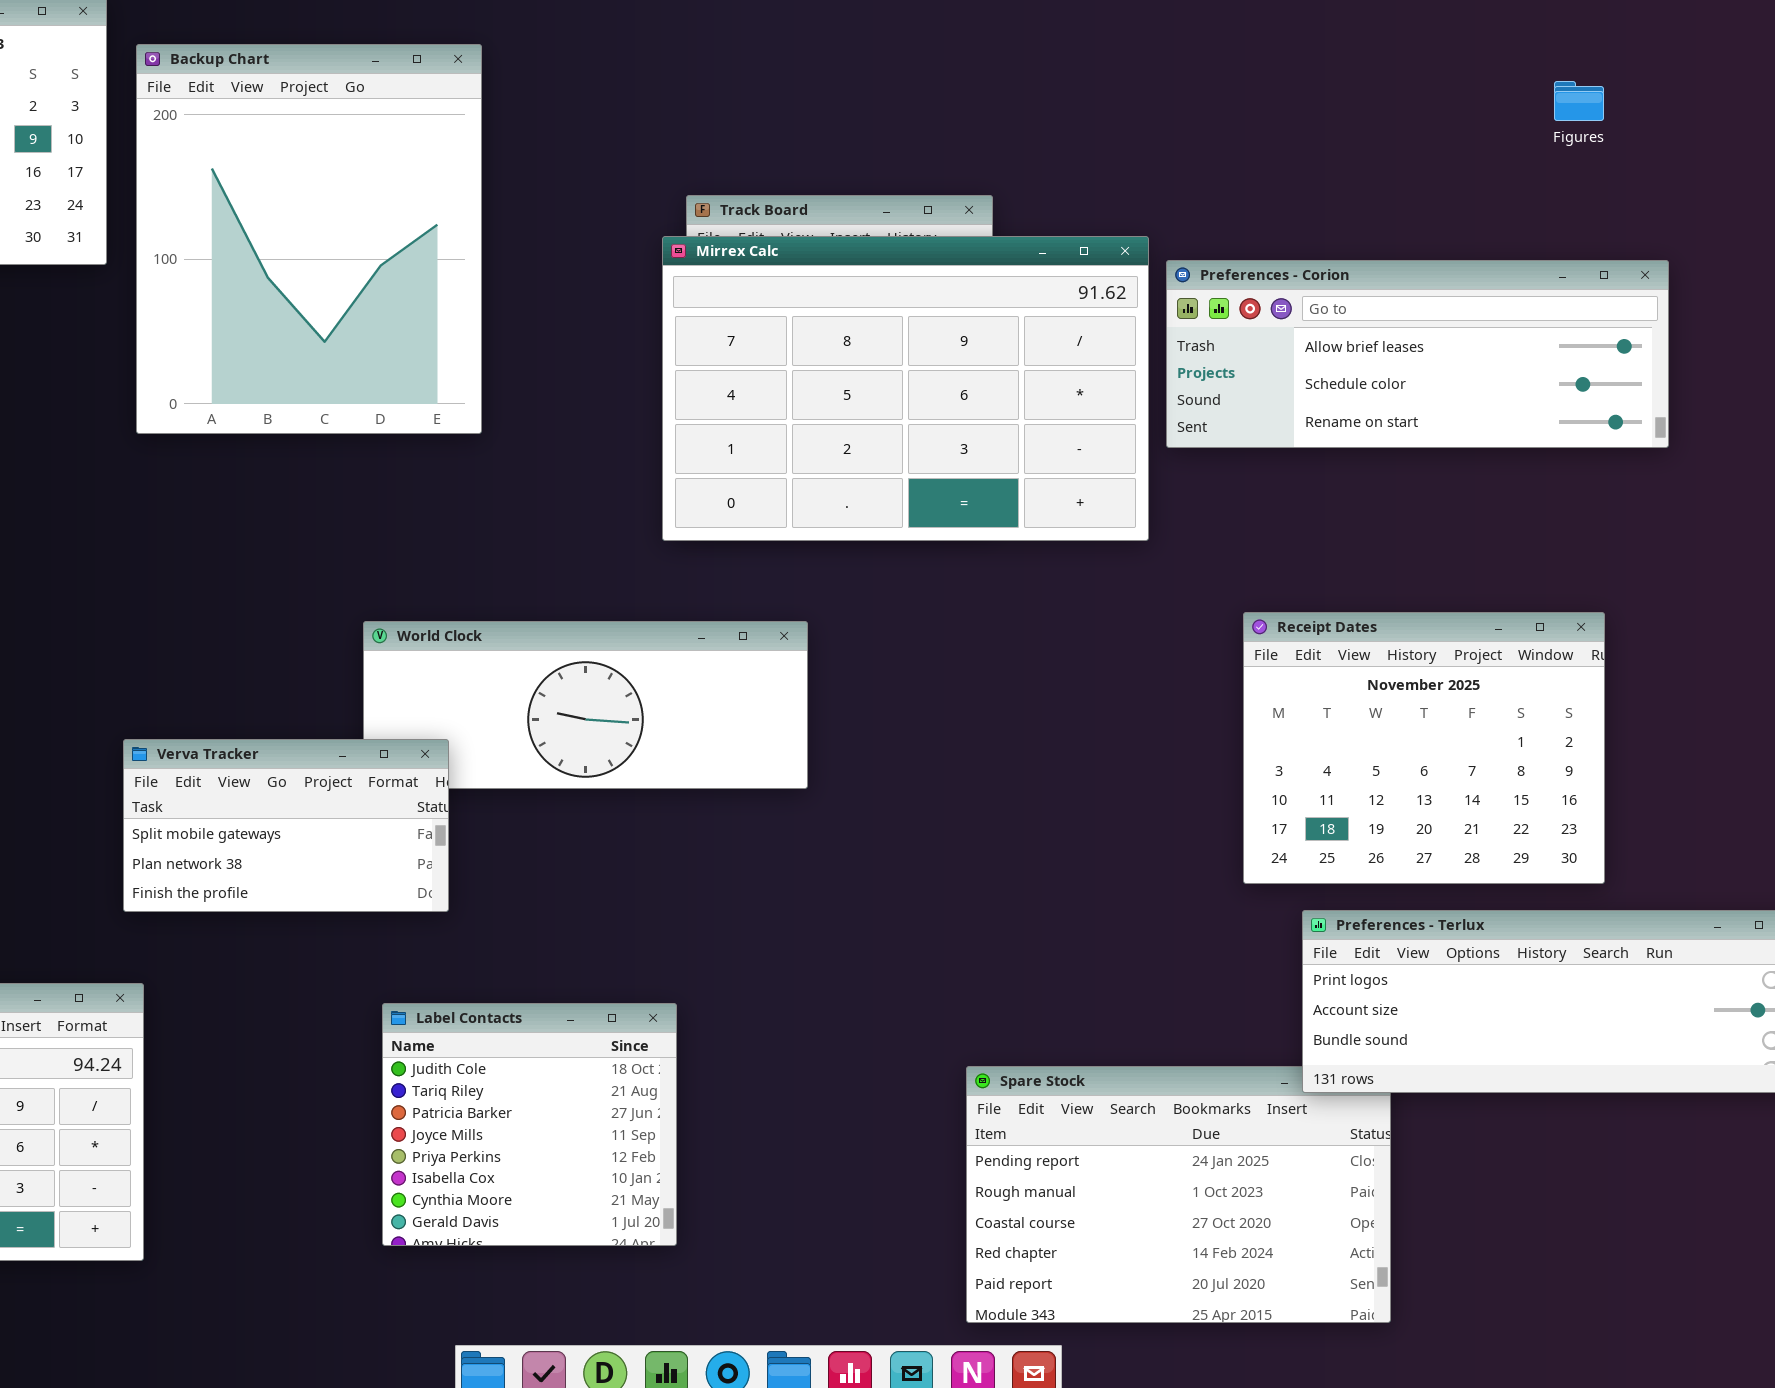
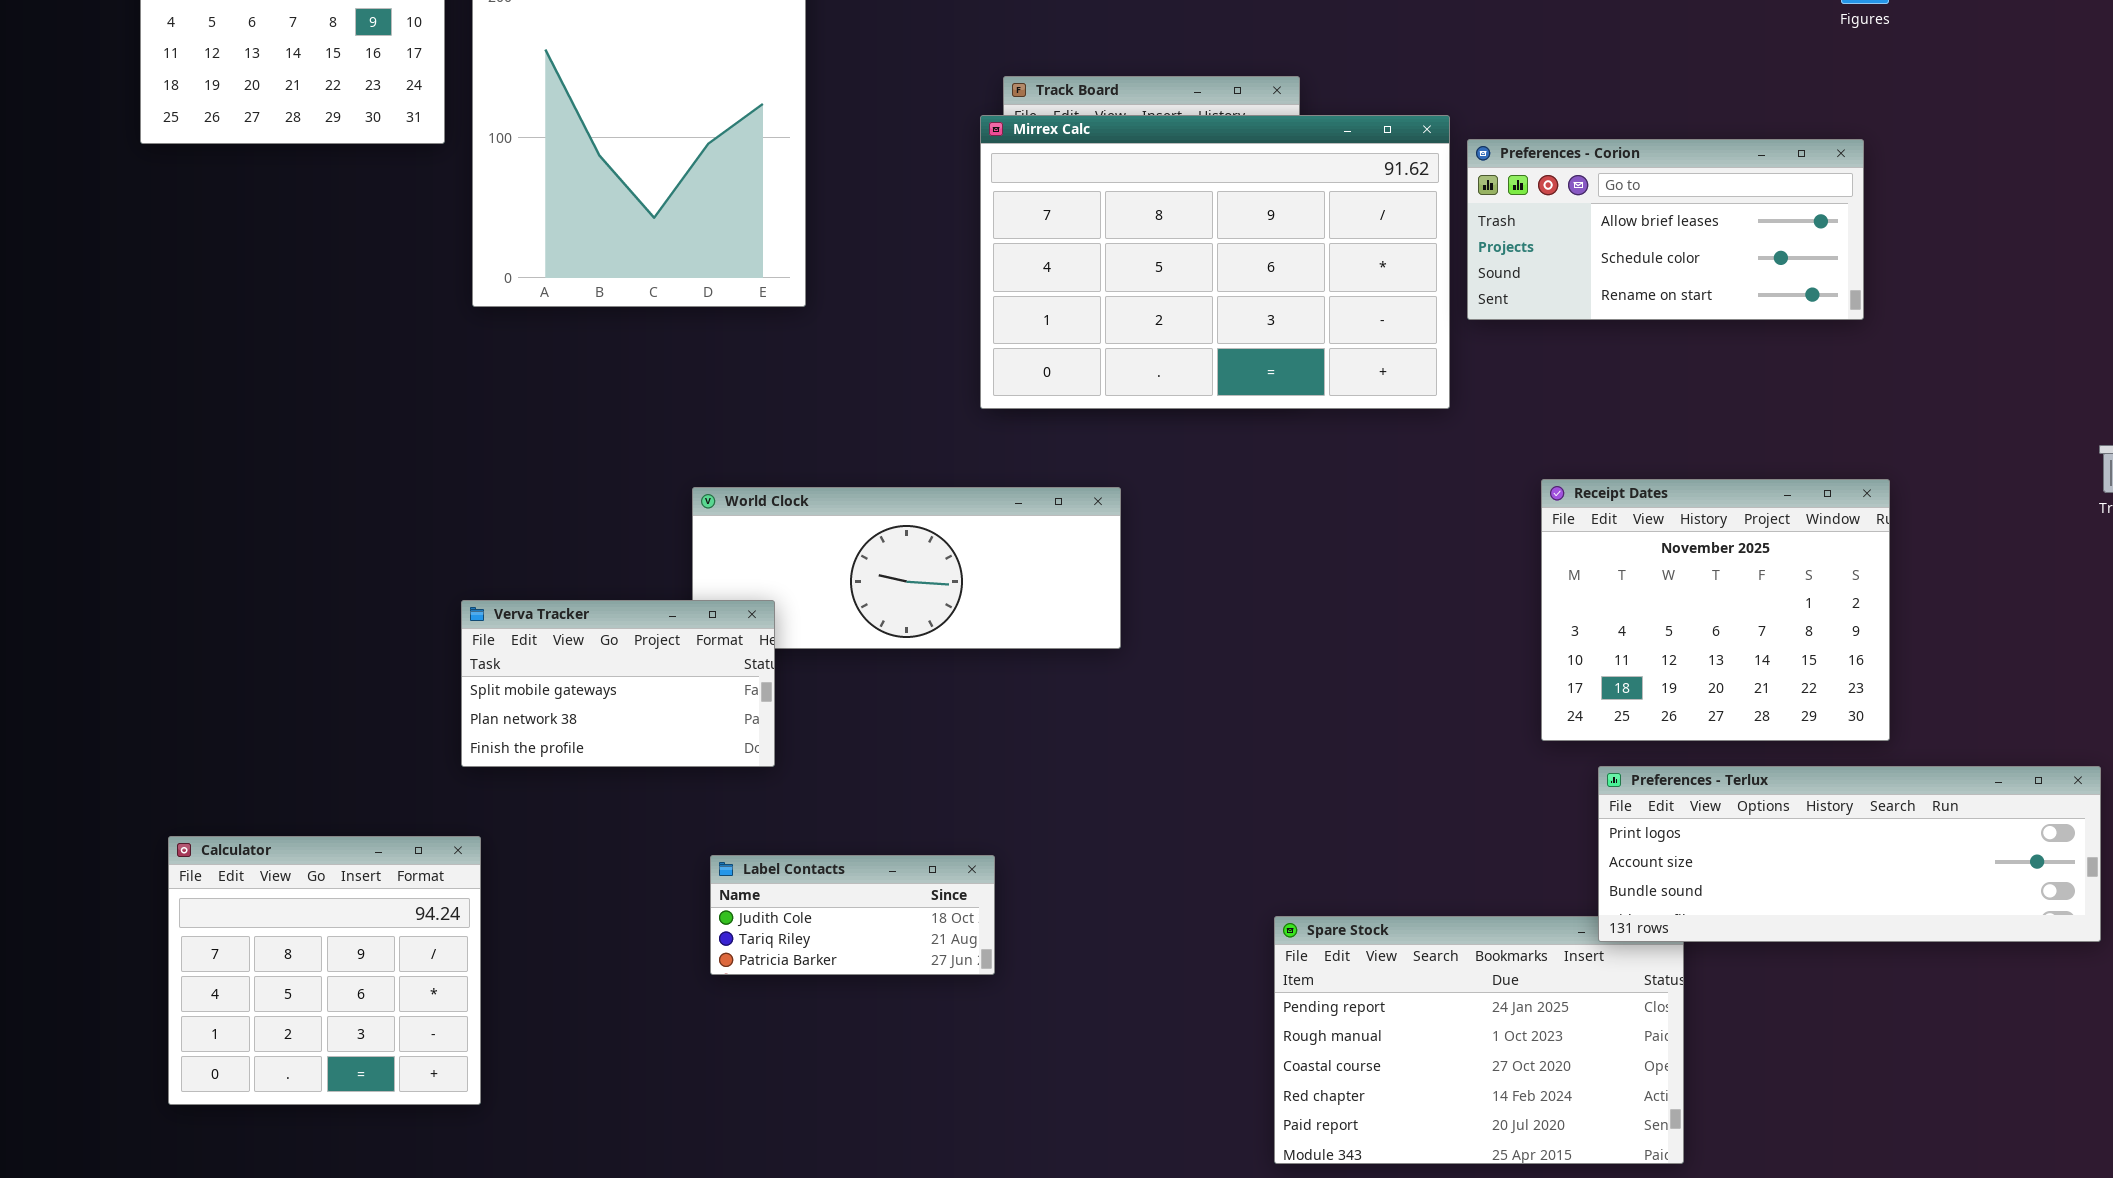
Preferences - Corion: [1166,260,1669,448] -> [1467,139,1864,320], resized
Label Contacts: [382,1003,677,1246] -> [710,855,995,975], resized

